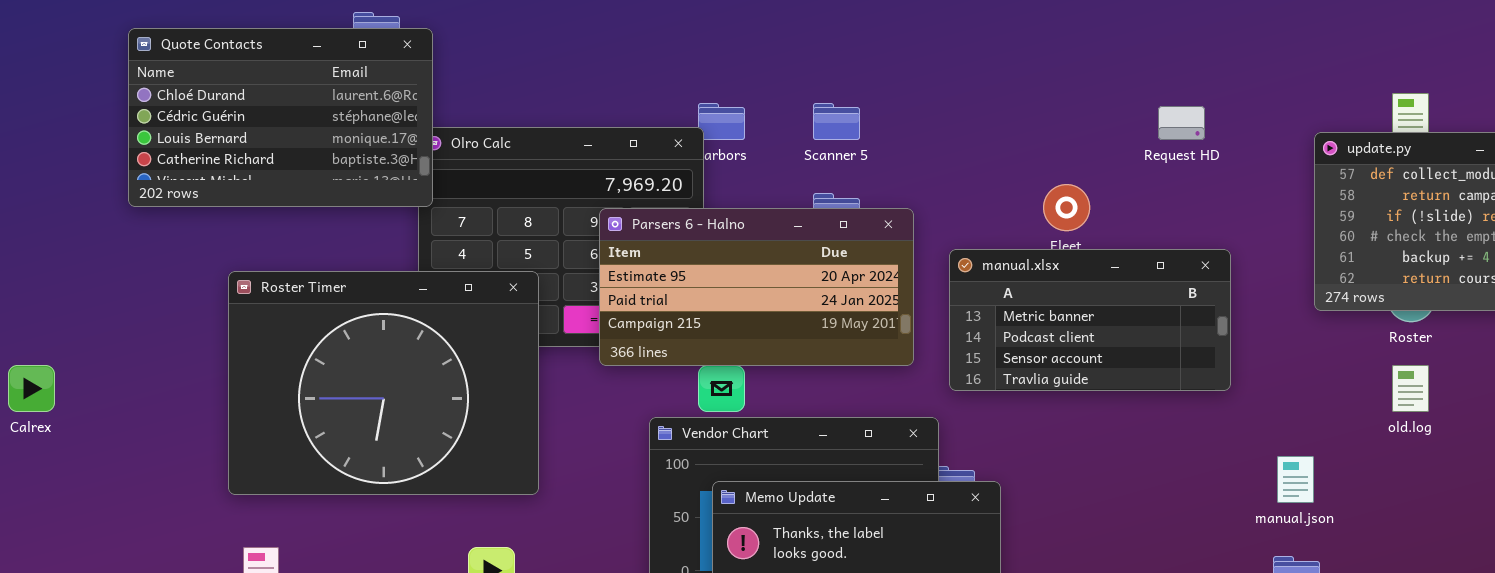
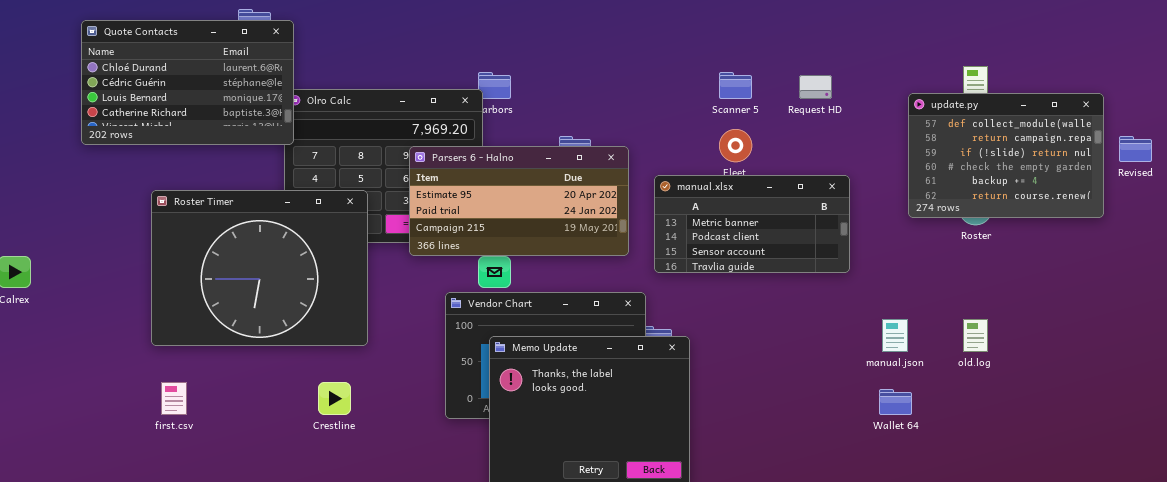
Scanner 5: [813,103,860,140] -> [719,72,752,99], moved
old.log: [1392,365,1429,412] -> [963,319,988,352], moved

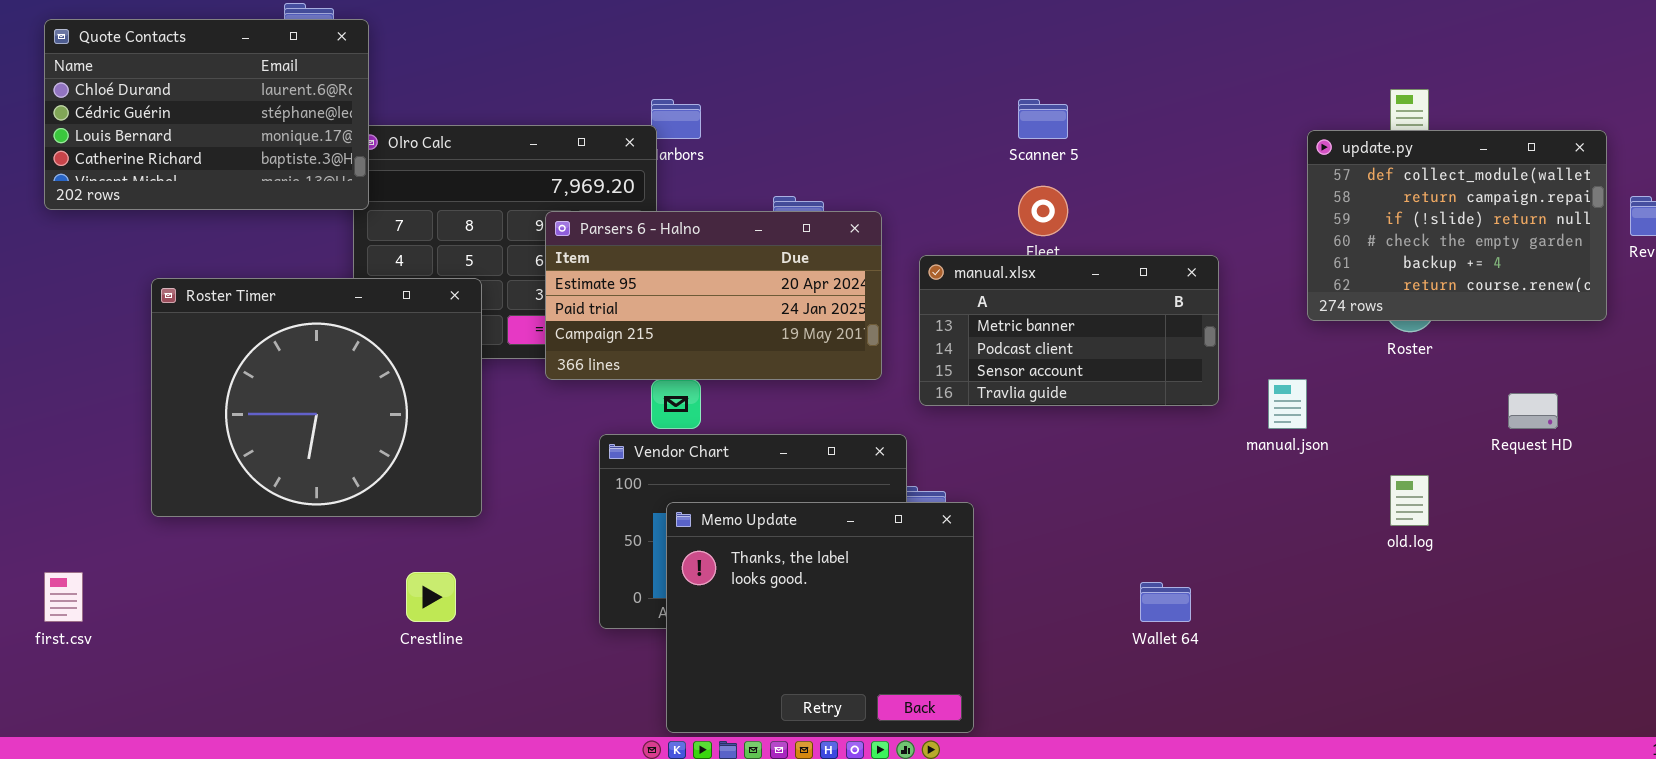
Request HD: [799,75,832,99] -> [1508,393,1558,429], moved
manual.json: [882,319,908,352] -> [1268,379,1307,429], moved
first.csv: [161,382,187,415] -> [44,572,83,622], moved
Wallet 64: [879,389,912,415] -> [1140,582,1191,622], moved

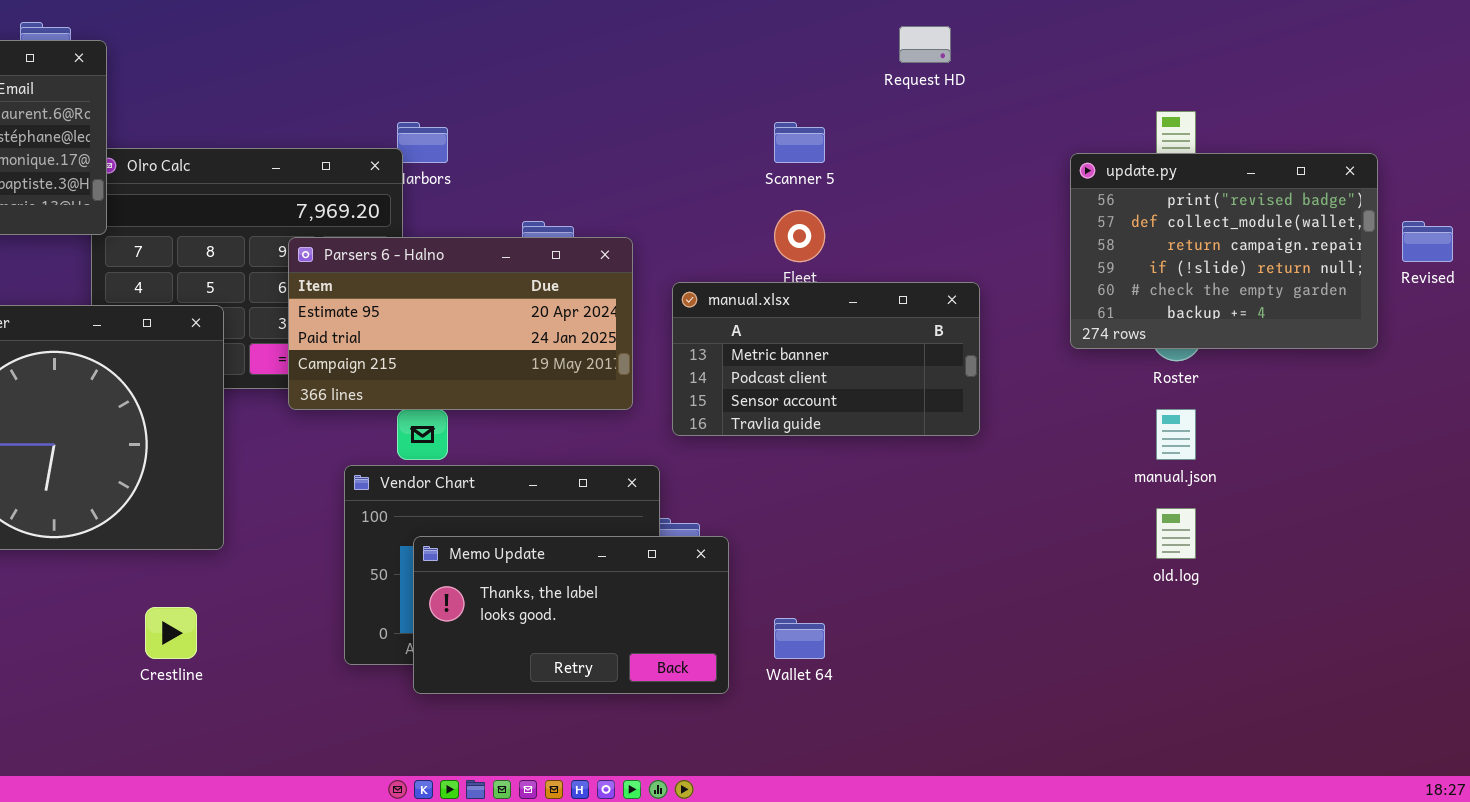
update.py: [1307,130,1607,321] -> [1070,153,1378,349], scrolled up 1 row
manual.json: [1268,379,1307,429] -> [1156,409,1196,460], moved
Request HD: [1508,393,1558,429] -> [899,26,951,63], moved
Memo Update: [666,502,974,733] -> [413,536,729,694], resized
Wallet 64: [1140,582,1191,622] -> [774,618,825,659], moved

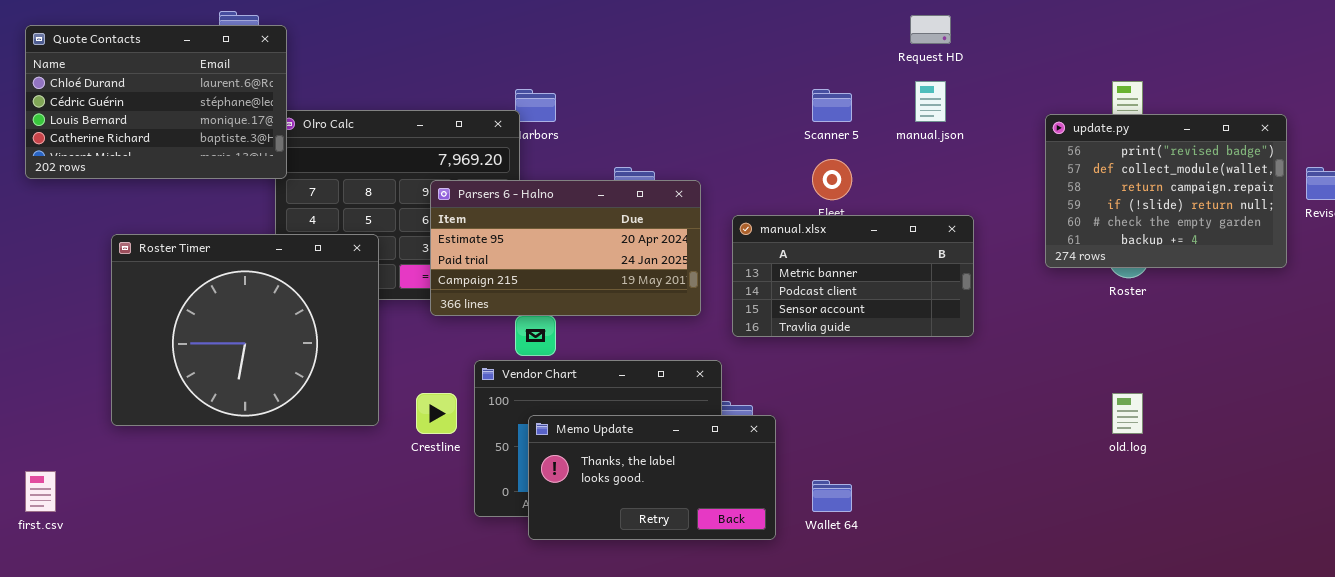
manual.json: [1156,409,1196,460] -> [915,81,946,122], moved
Crestline: [145,607,197,659] -> [416,393,457,434], moved

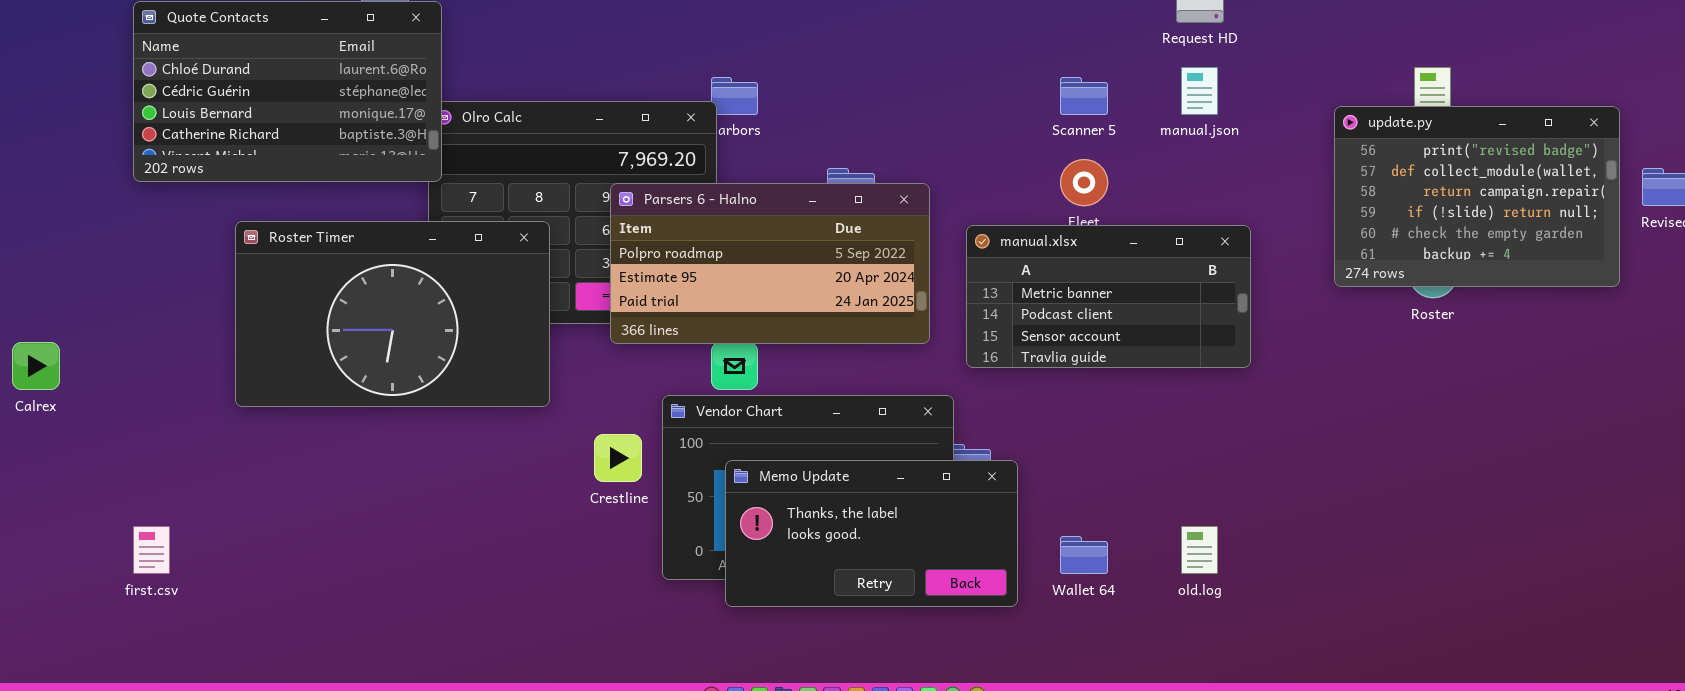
Parsers 6 - Halno: [430,180,701,316] -> [610,183,930,344], scrolled up 1 row
Roster Timer: [111,234,379,426] -> [235,221,550,407], moved, resized
old.log: [1112,393,1143,434] -> [1181,526,1218,574], moved

